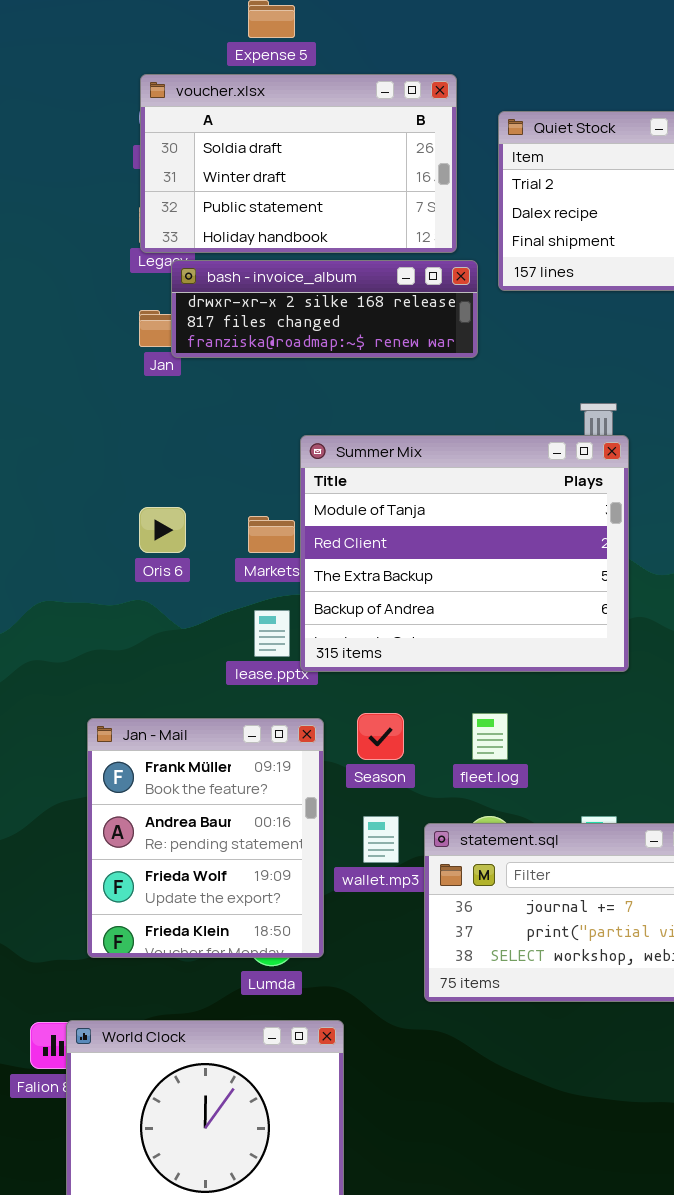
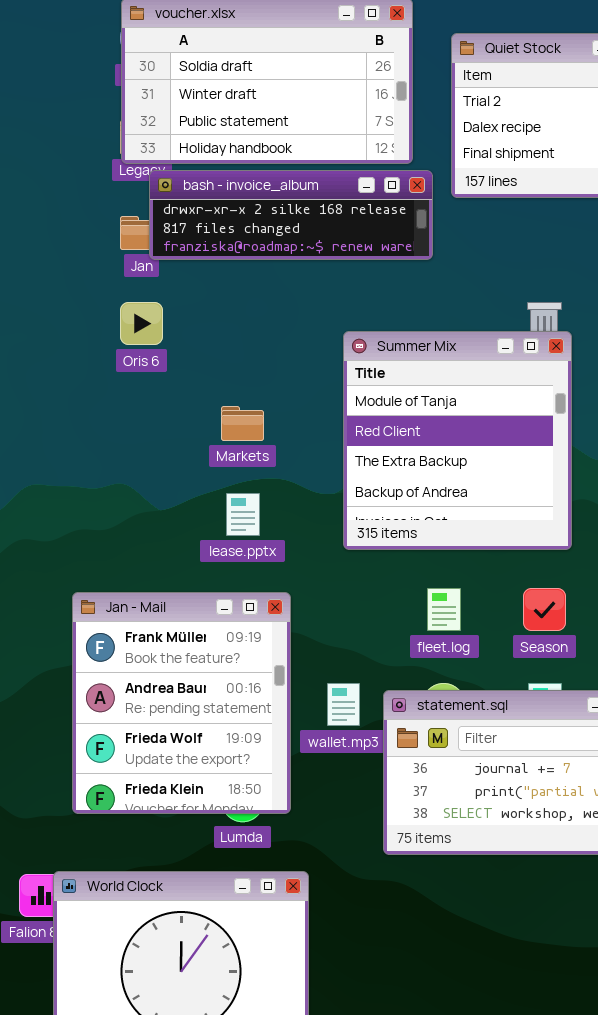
Summer Mix: [300,435,629,672] -> [343,331,572,550], resized
Oris 6: [139,507,186,553] -> [120,302,163,345], moved
Season: [357,713,404,760] -> [523,588,566,631], moved

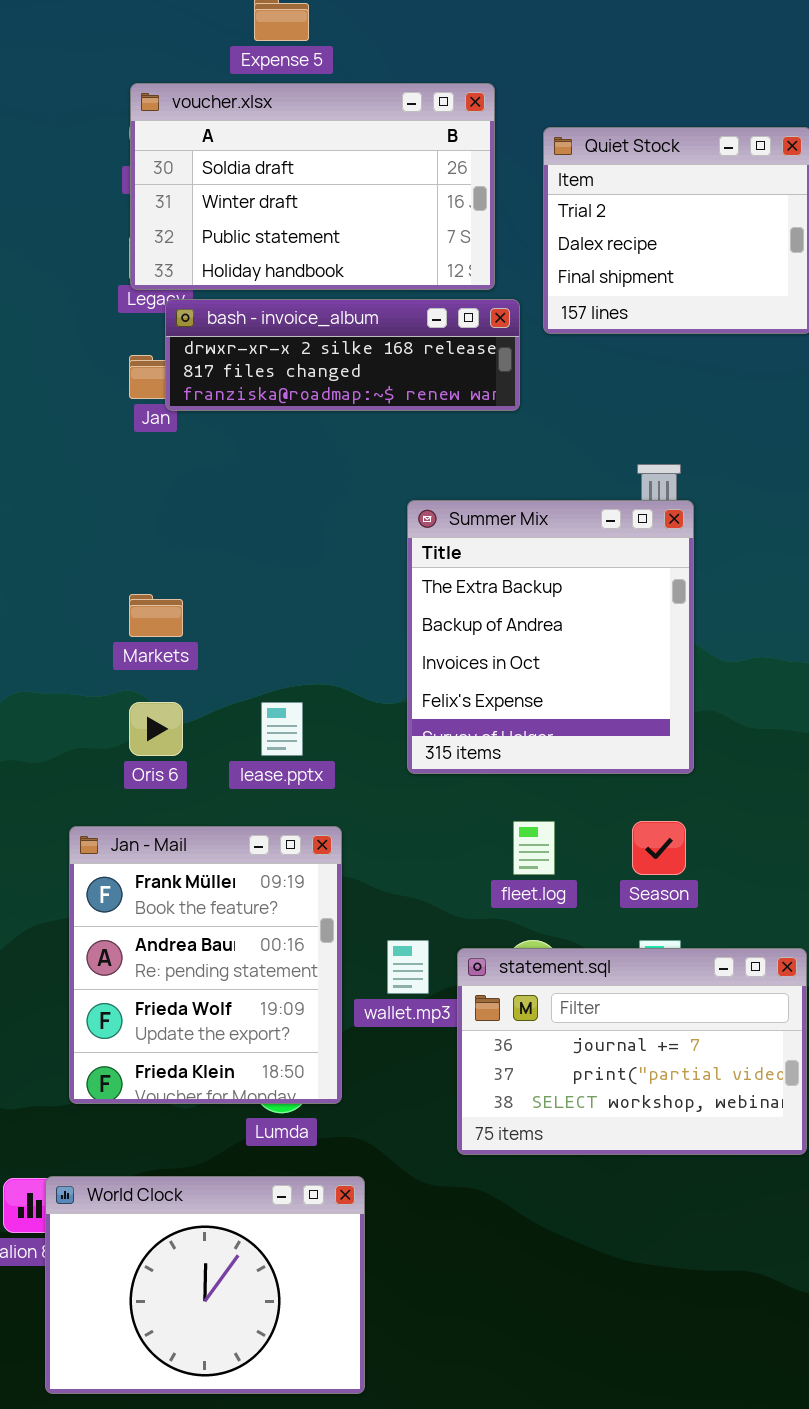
Oris 6: [120,302,163,345] -> [129,702,183,756], moved
Summer Mix: [343,331,572,550] -> [407,500,694,774], scrolled down 2 rows
Markets: [221,406,264,441] -> [129,594,183,637], moved

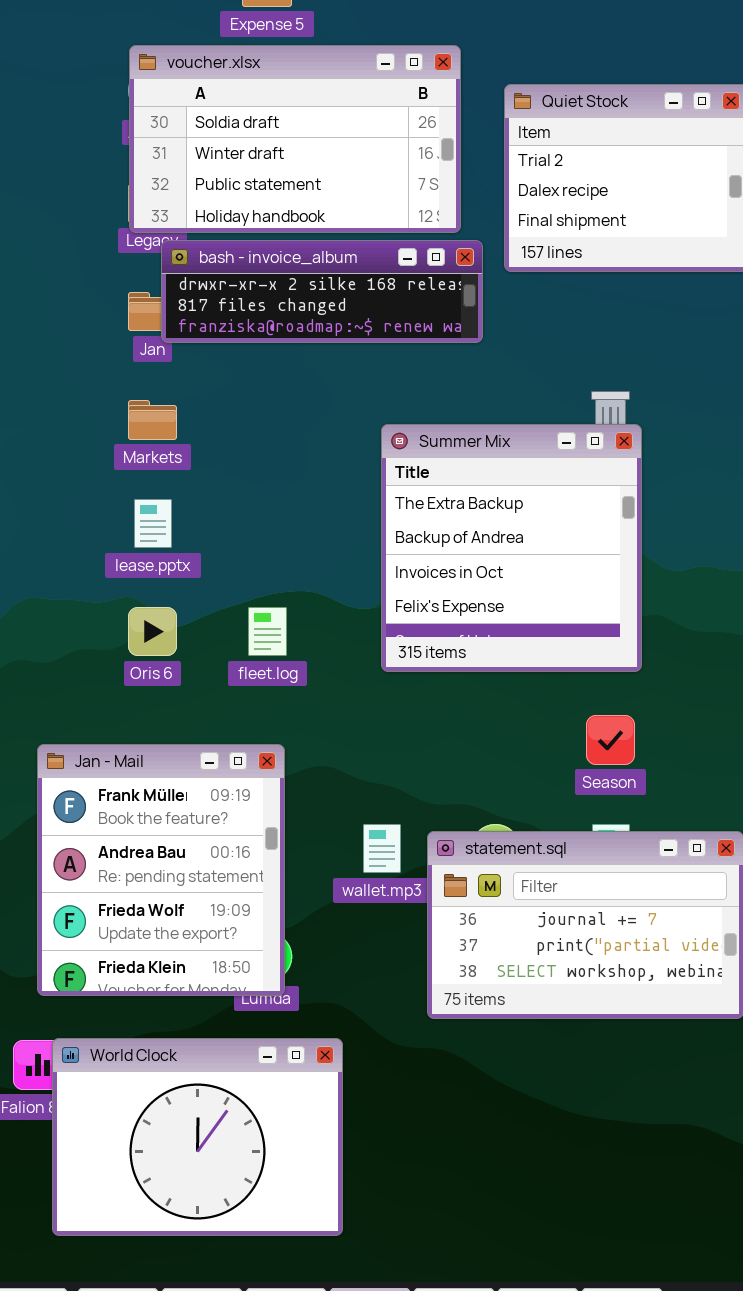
Markets: [129,594,183,637] -> [128,400,177,440], moved
lease.pptx: [261,702,303,756] -> [134,499,172,548], moved
fleet.log: [513,821,555,875] -> [248,607,287,656], moved
Jan - Mail: [69,826,342,1104] -> [37,744,285,996], moved

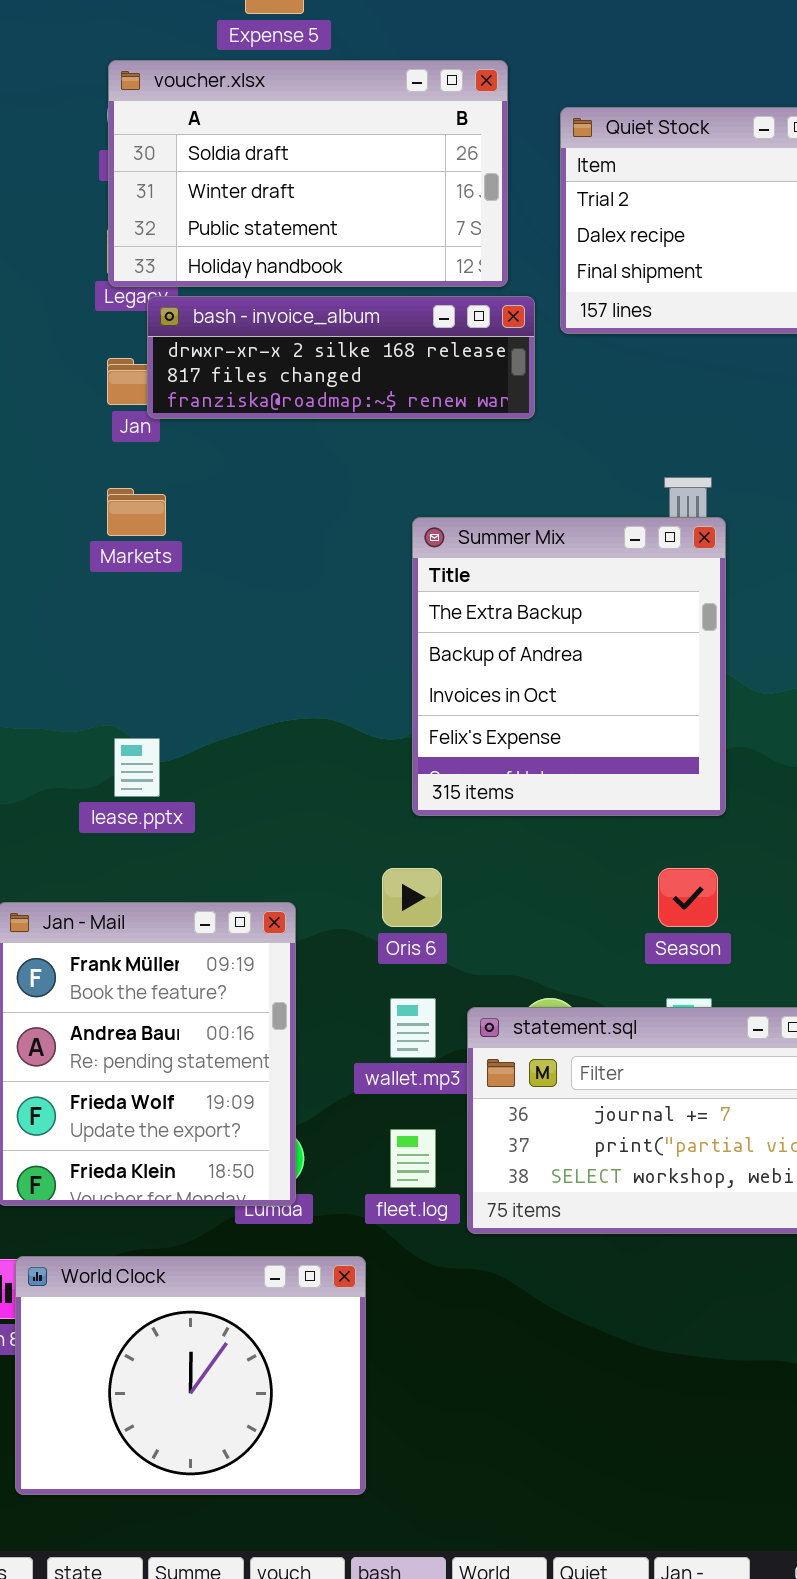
lease.pptx: [134,499,172,548] -> [114,738,160,797], moved
Oris 6: [128,607,177,656] -> [382,868,442,927], moved
fleet.log: [248,607,287,656] -> [390,1129,436,1188], moved

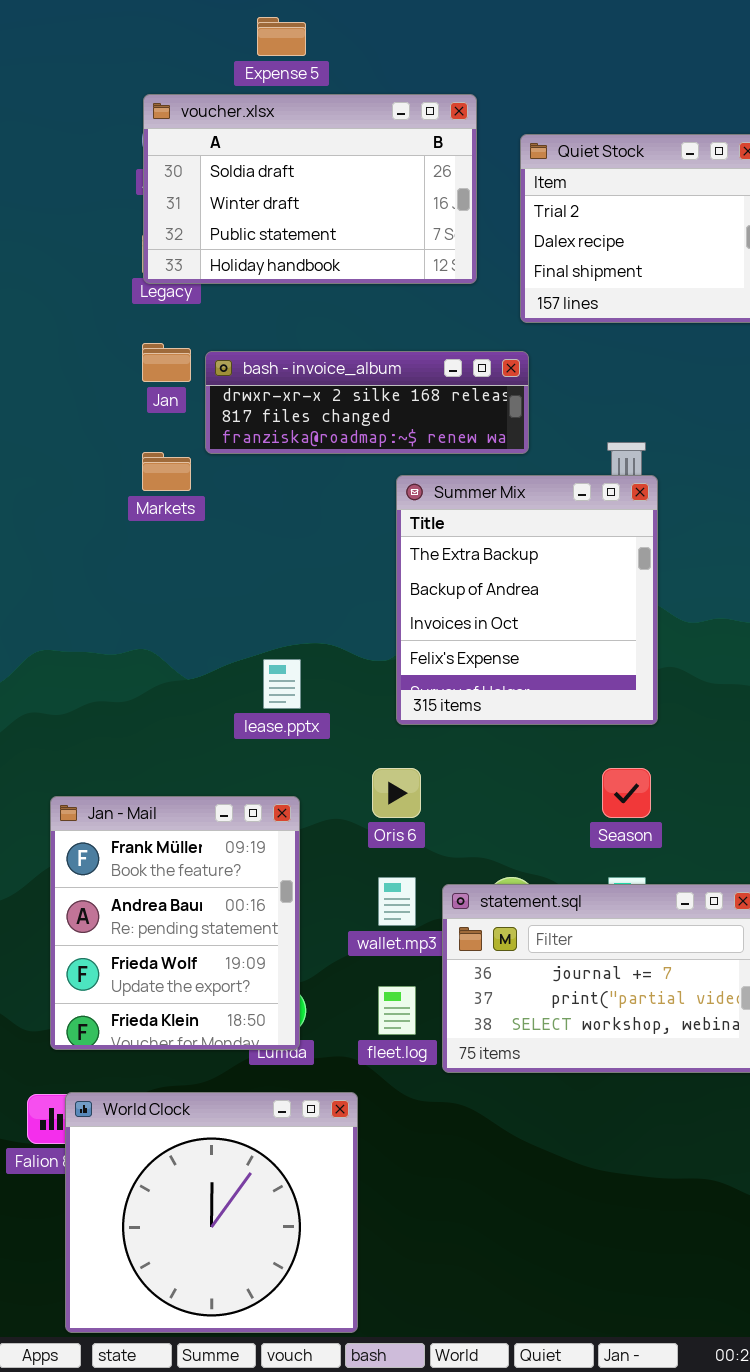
bash - invoice_album: [147,296,535,419] -> [205,351,529,454], moved
lease.pptx: [114,738,160,797] -> [263,659,301,709], moved
World Clock: [15,1256,366,1495] -> [65,1092,358,1333], resized

